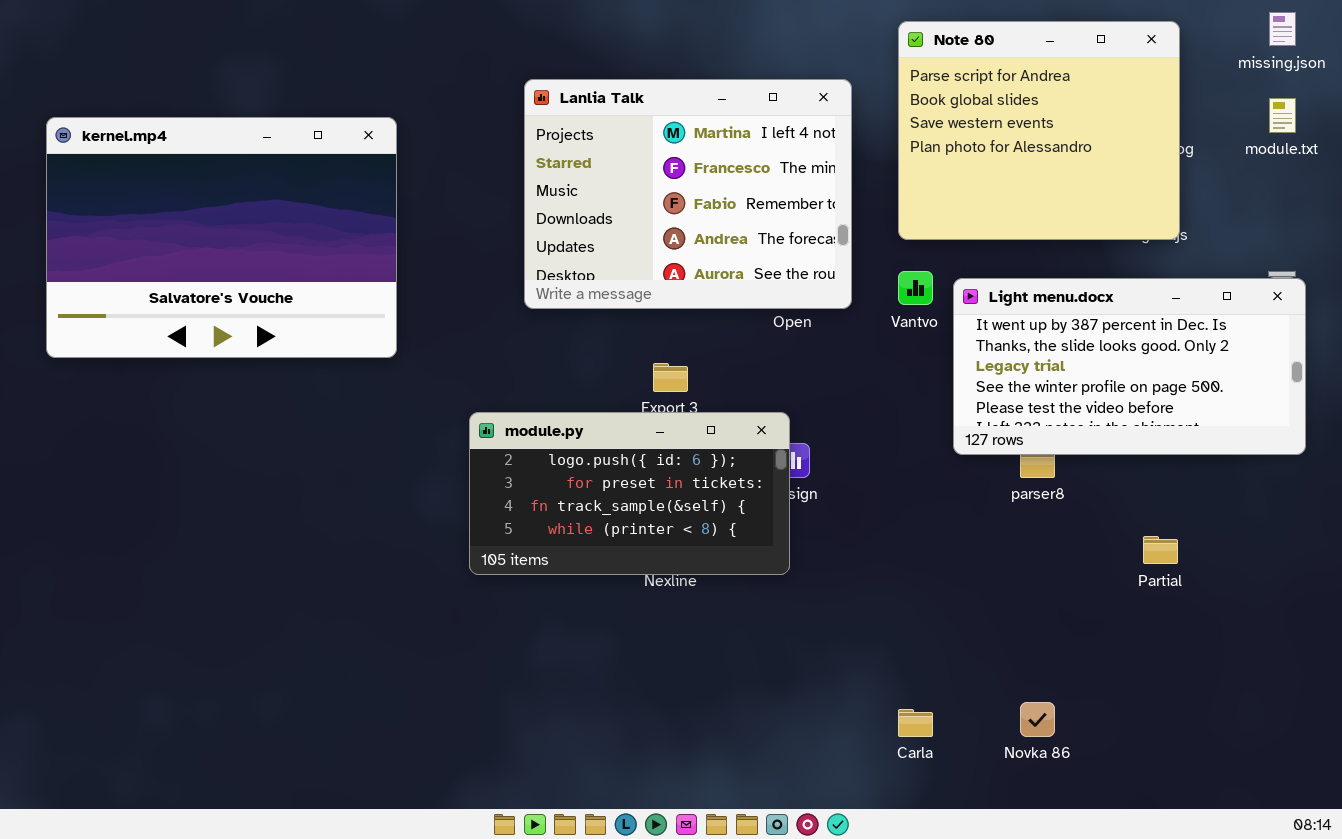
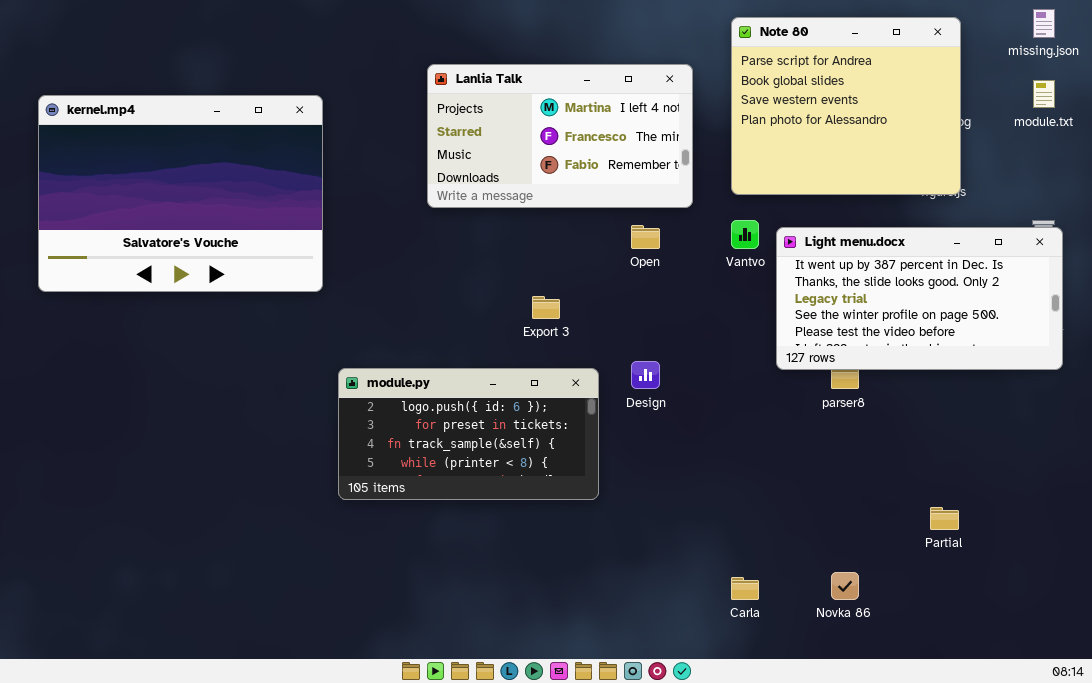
Lanlia Talk: [524,79,852,309] -> [427,64,693,208], resized
module.py: [469,412,790,575] -> [338,368,599,500], moved
Partial: [1143,536,1178,564] -> [930,507,959,530], moved

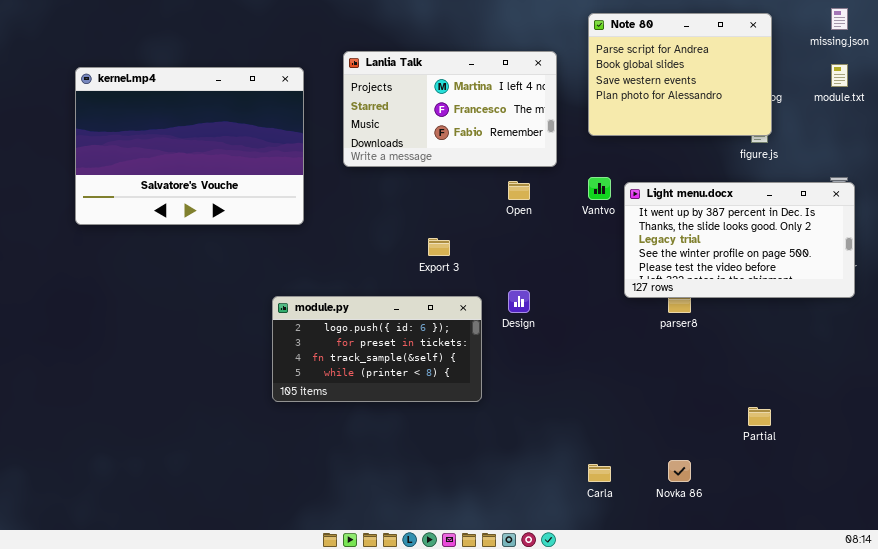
Note 80: [731,17,961,195] -> [588,13,772,136], resized
kernel.mp4: [38,95,323,292] -> [75,67,304,225], moved

